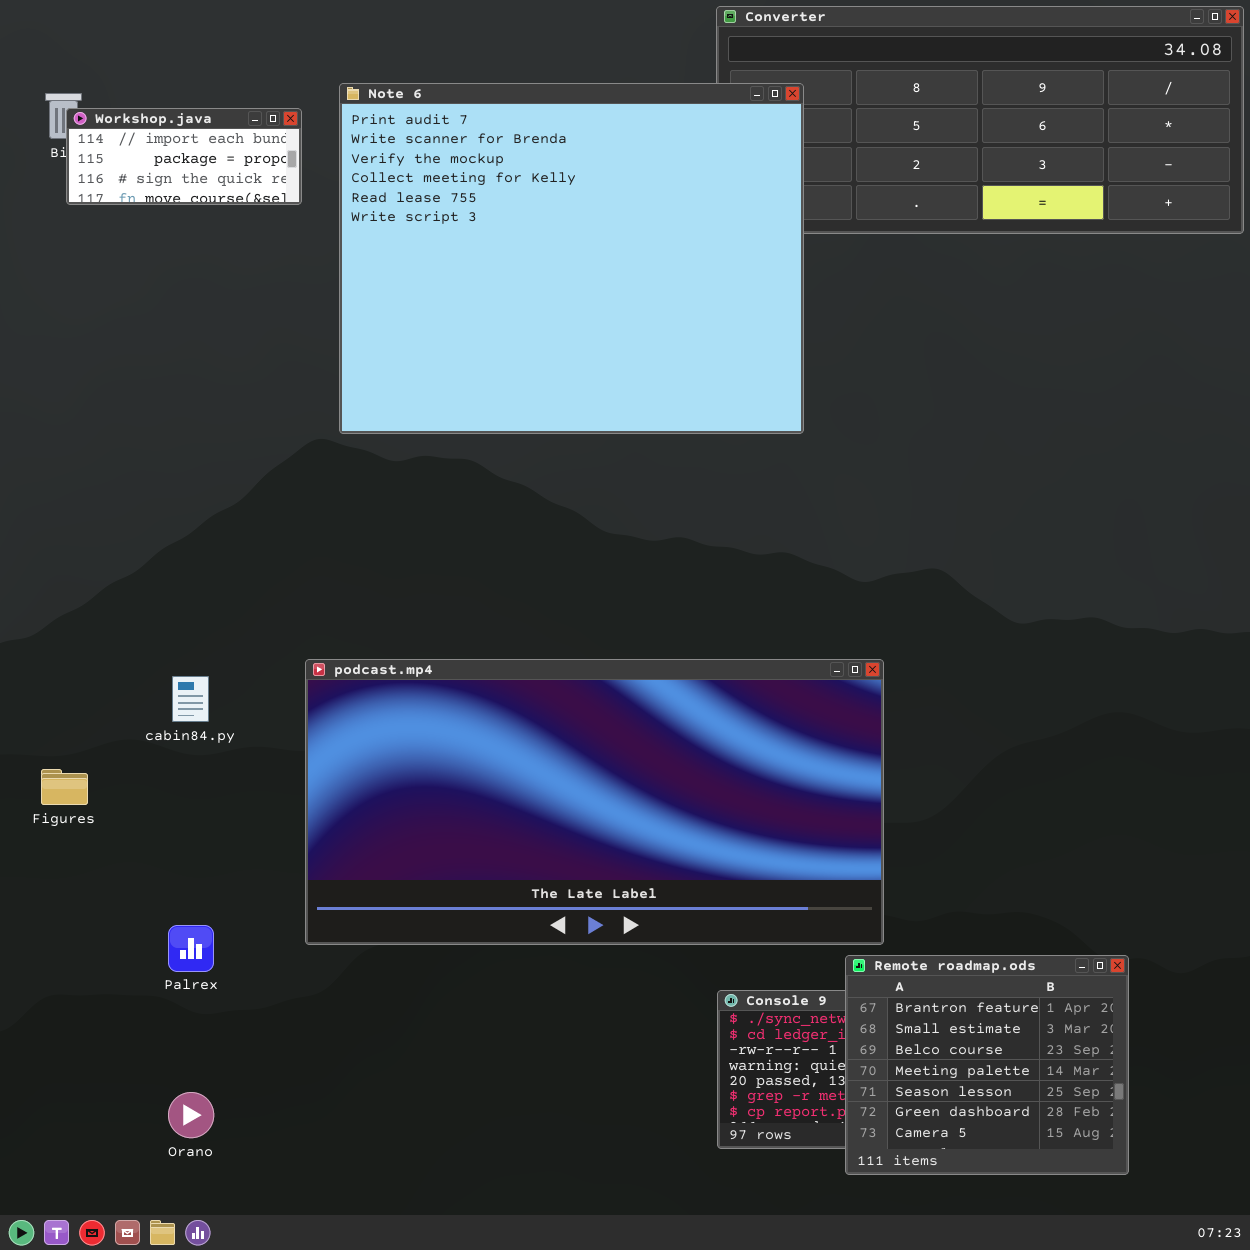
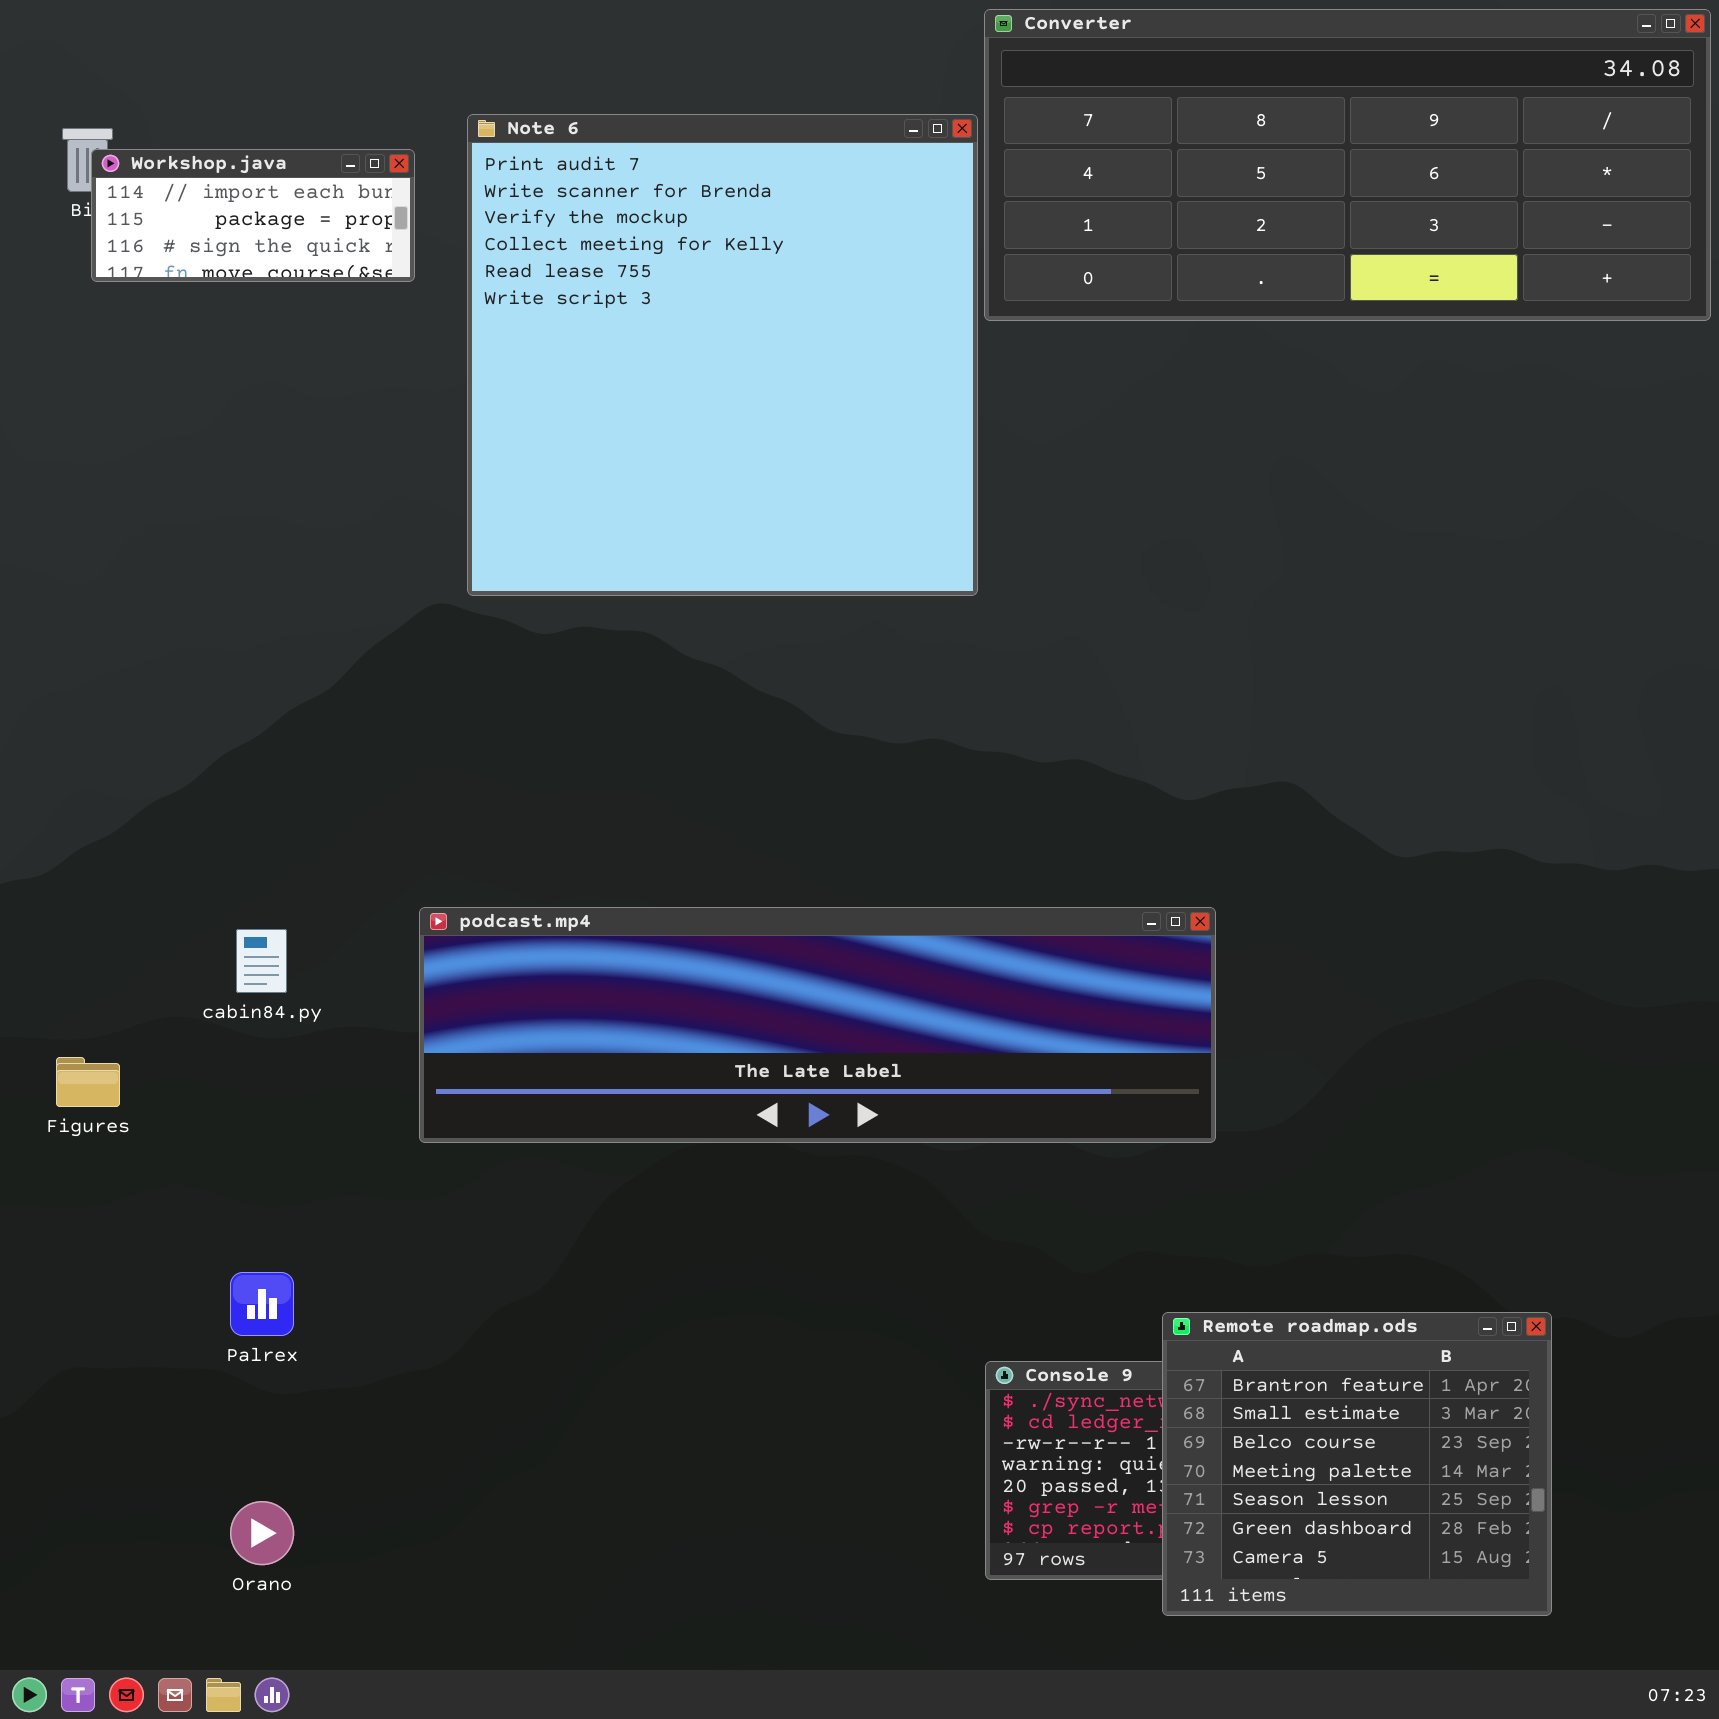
Note 6: [339,83,804,434] -> [467,114,978,596], resized
podcast.mp4: [305,659,884,945] -> [419,907,1216,1143], resized

